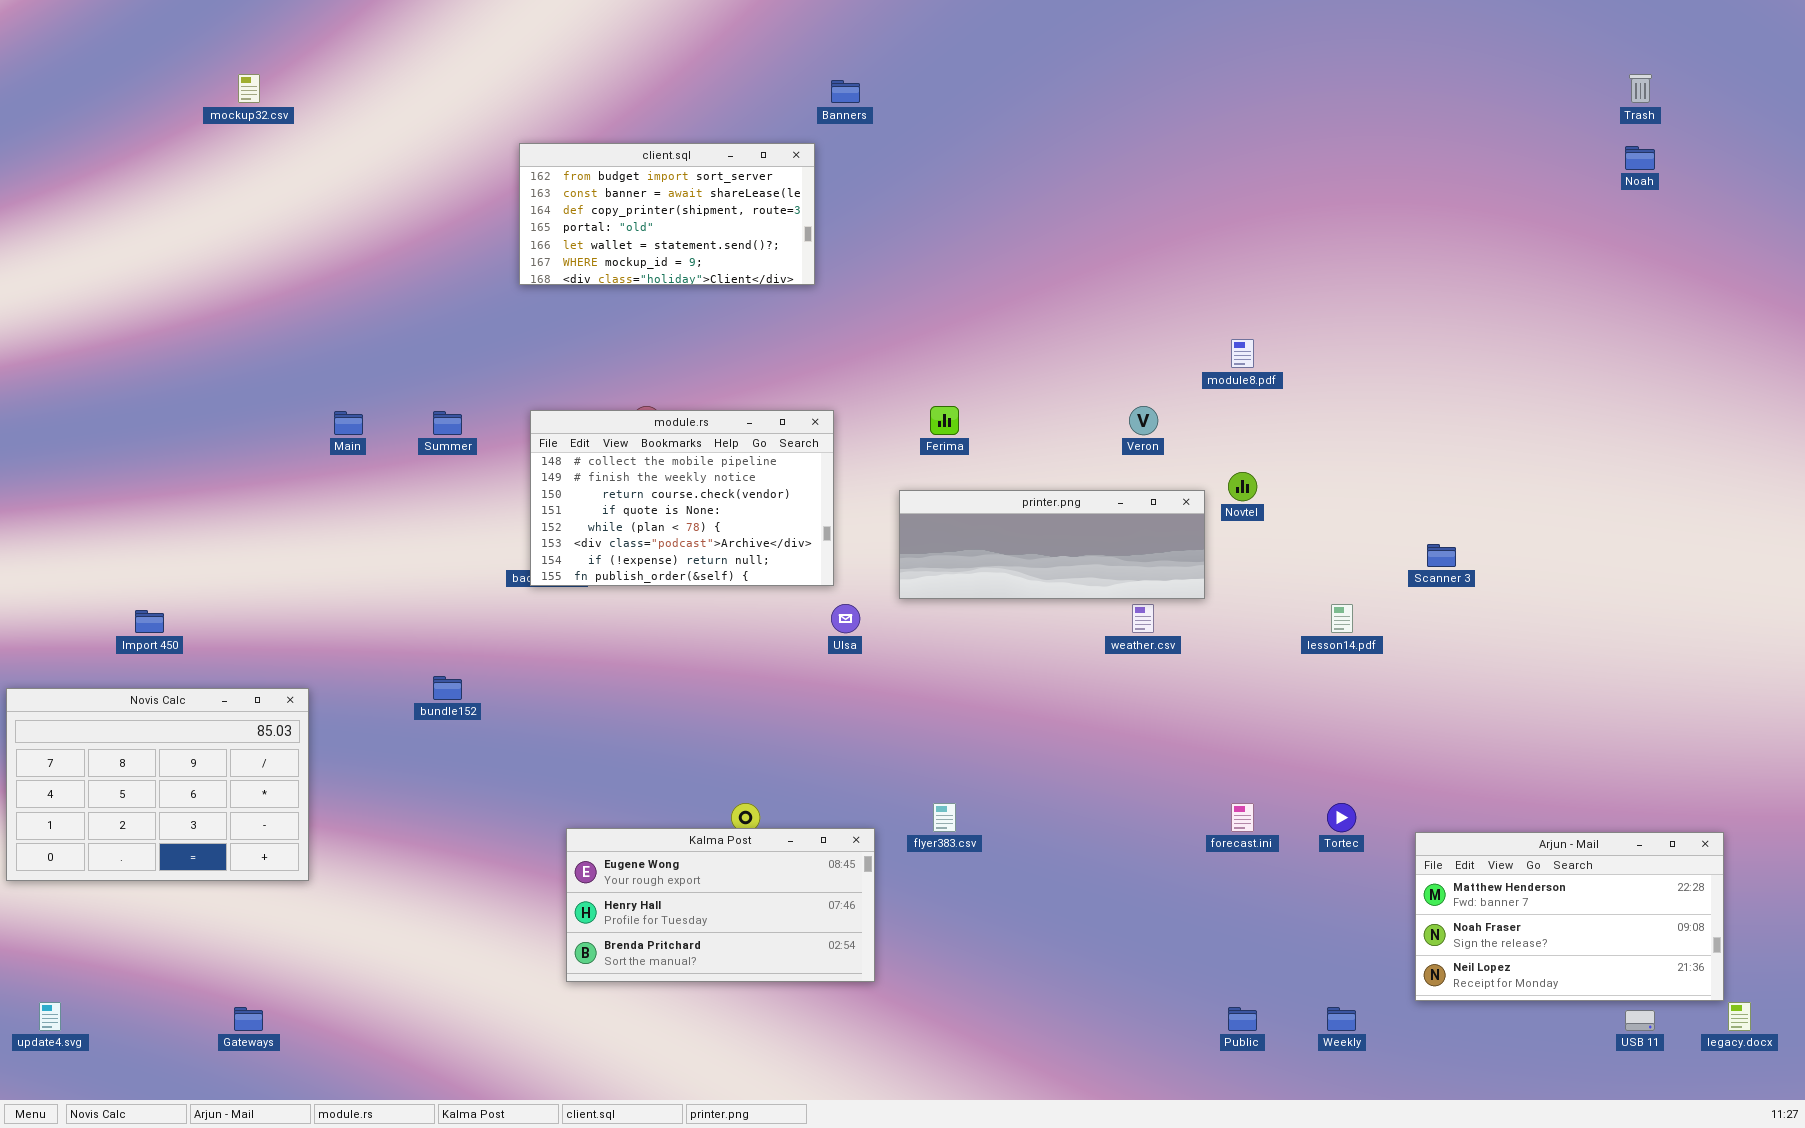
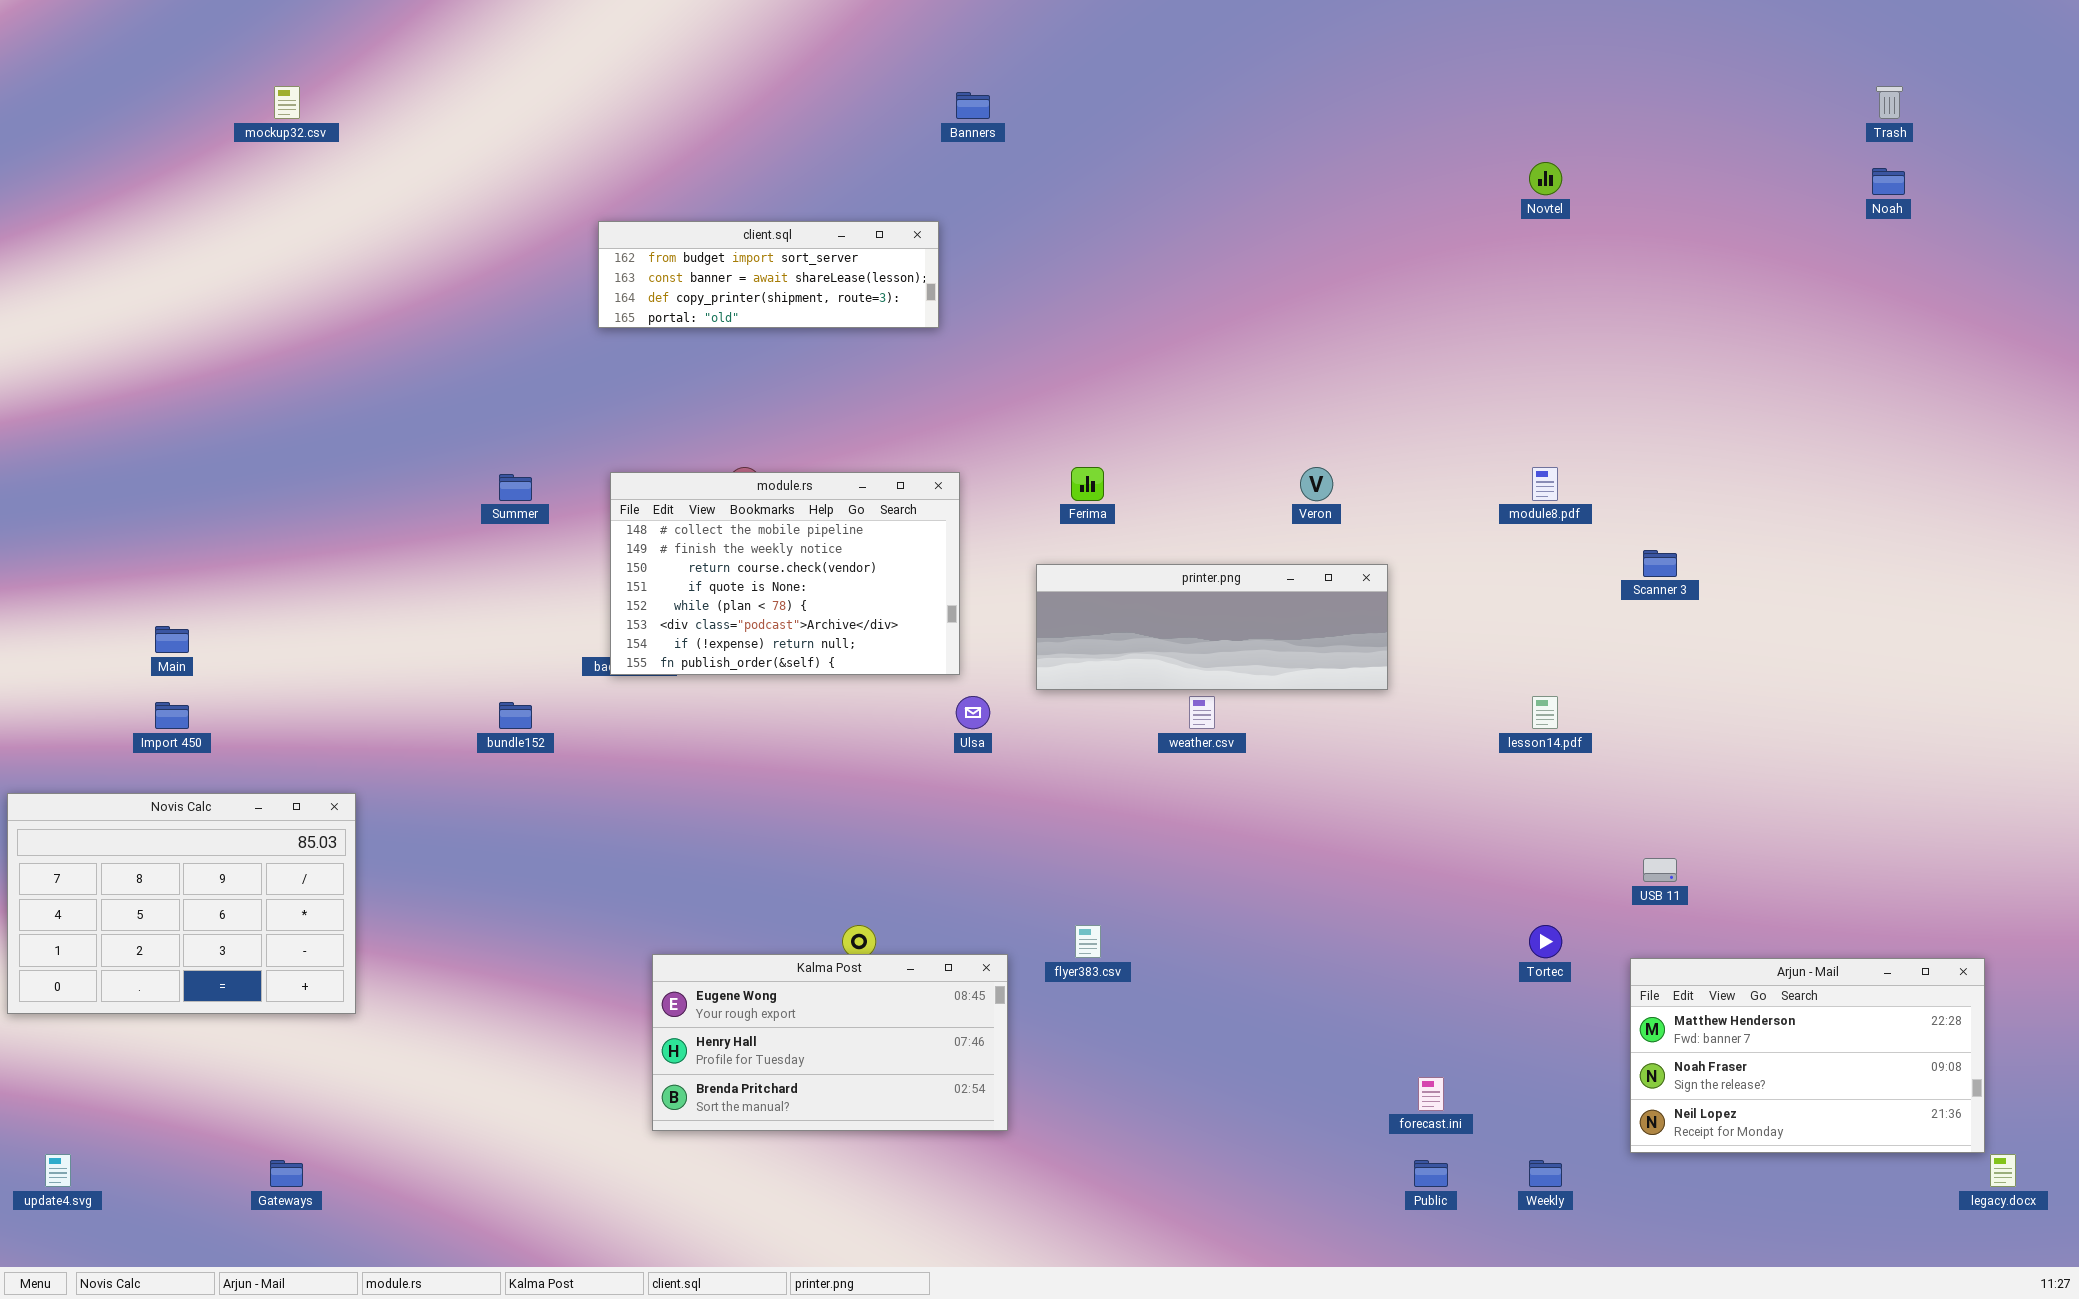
client.sql: [519,143,815,285] -> [598,221,939,328], resized
module8.pdf: [1231,339,1254,368] -> [1532,467,1558,501], moved
Main: [334,411,363,435] -> [155,626,189,653], moved
Novtel: [1228,472,1257,501] -> [1529,162,1562,195], moved
Scanner 3: [1427,544,1456,567] -> [1643,550,1677,577], moved
weather.csv: [1132,604,1154,633] -> [1189,696,1215,729], moved
bundle152: [433,676,462,700] -> [499,702,532,729], moved
forecast.ini: [1231,803,1254,832] -> [1418,1077,1444,1111], moved
USB 11: [1625,1010,1655,1031] -> [1643,858,1677,882], moved

